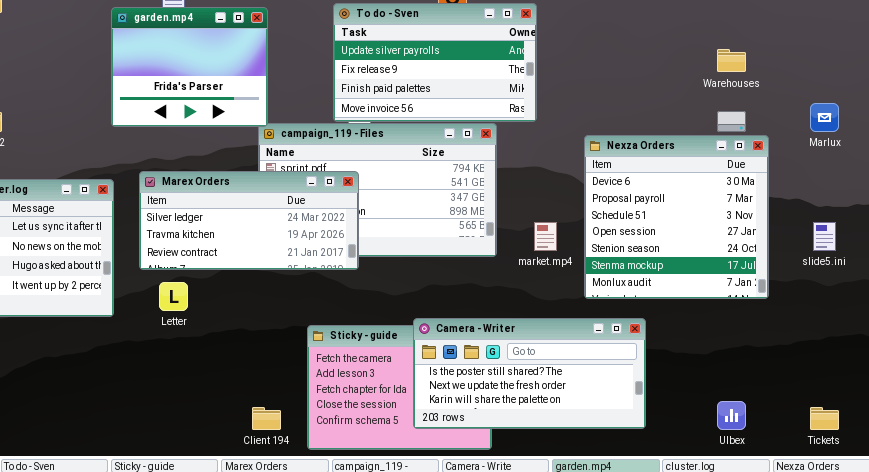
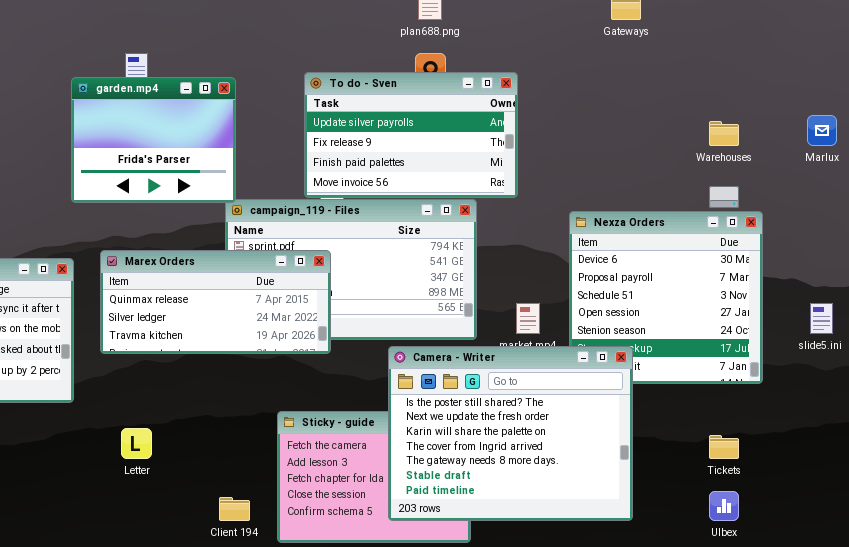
Marlux: [810,103,839,132] -> [807,115,837,146], moved
Marex Orders: [139,171,359,270] -> [100,250,331,354], scrolled up 1 row
Letter: [159,282,188,311] -> [121,428,152,459], moved
Camera - Writer: [413,318,646,429] -> [388,346,633,521], resized
Tickets: [810,407,839,430] -> [709,435,739,459], moved

